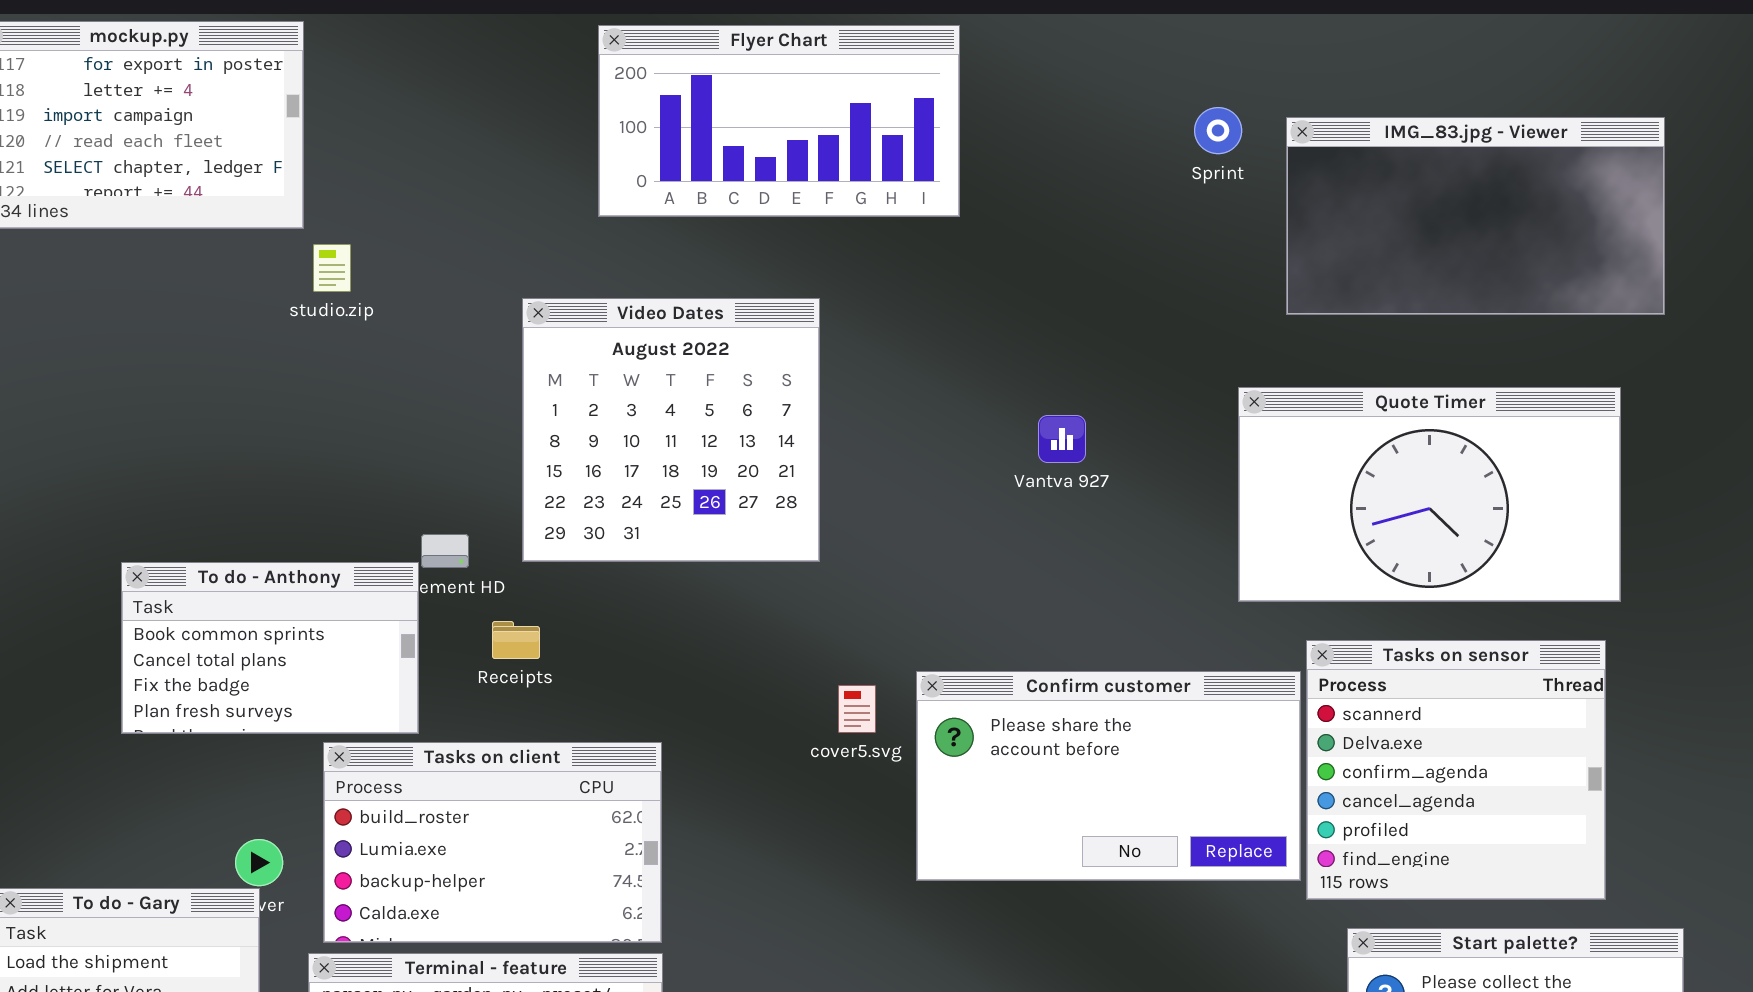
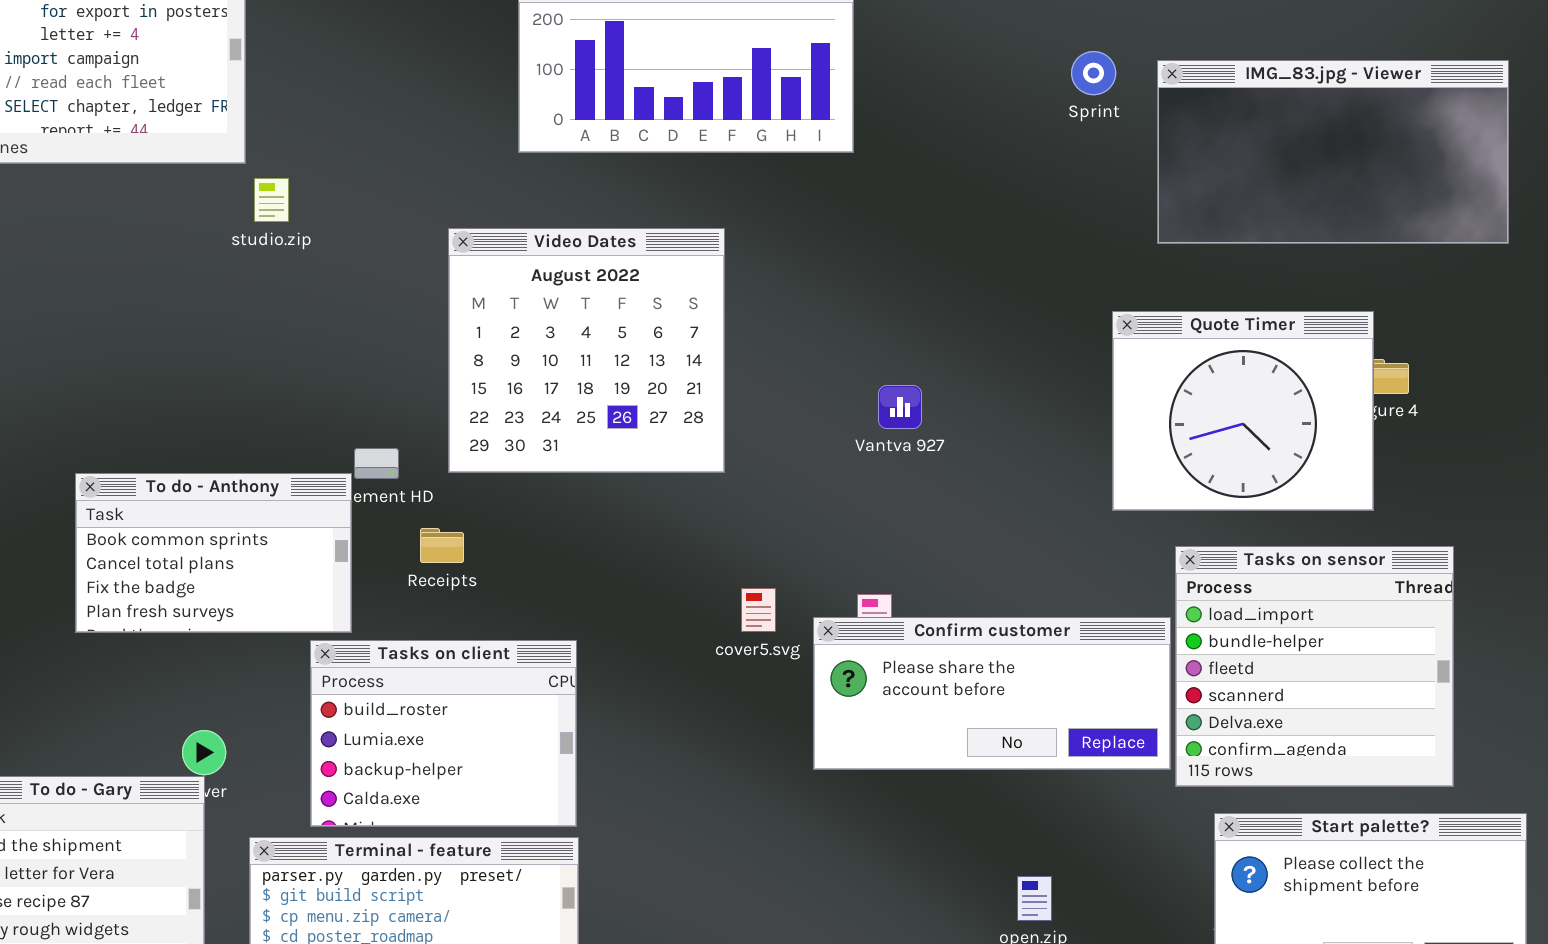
Quote Timer: [1238,387,1621,602] -> [1112,311,1374,511], resized
Vantva 927: [1038,415,1086,463] -> [878,385,922,429], moved
Tasks on sensor: [1306,640,1606,900] -> [1175,546,1454,787], scrolled up 3 rows
Confirm customer: [916,671,1301,881] -> [813,617,1171,770], resized
Tasks on client: [323,742,662,943] -> [310,640,577,827], resized

